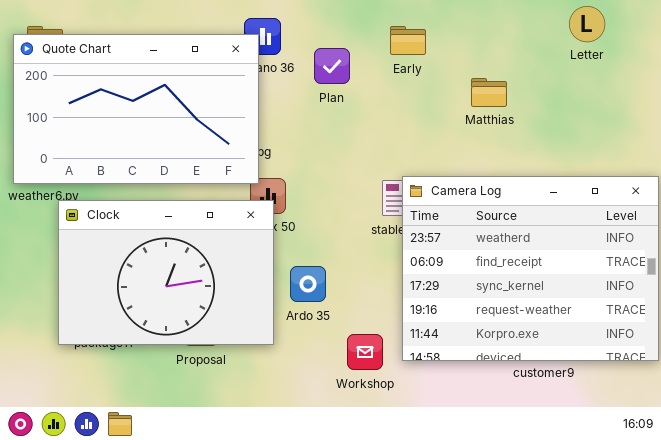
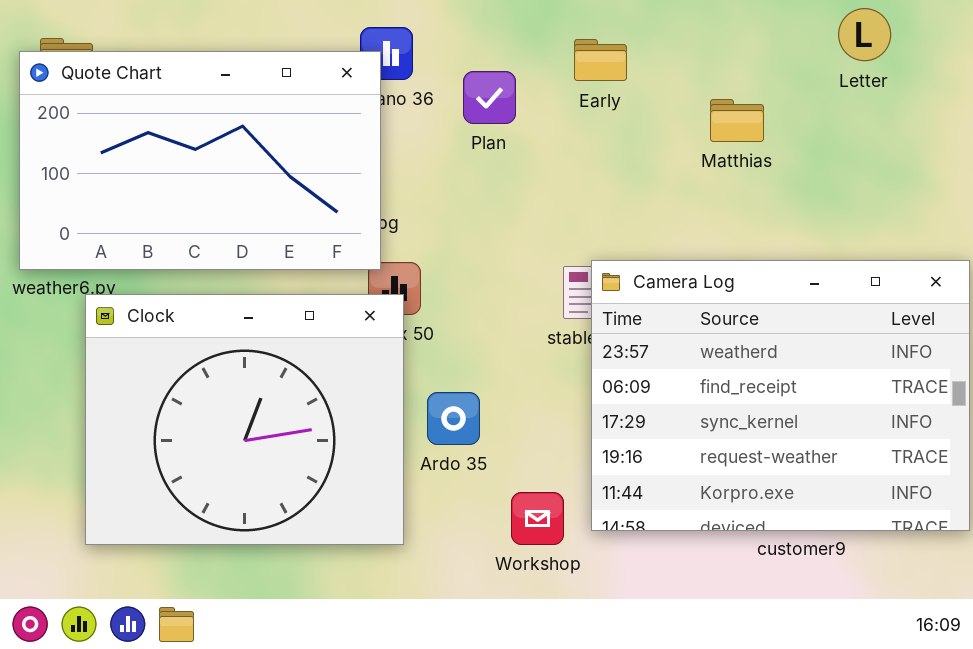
Matthias: [471,78,507,107] -> [710,99,764,142], moved
Clock: [58,200,274,345] -> [85,294,404,545], resized

